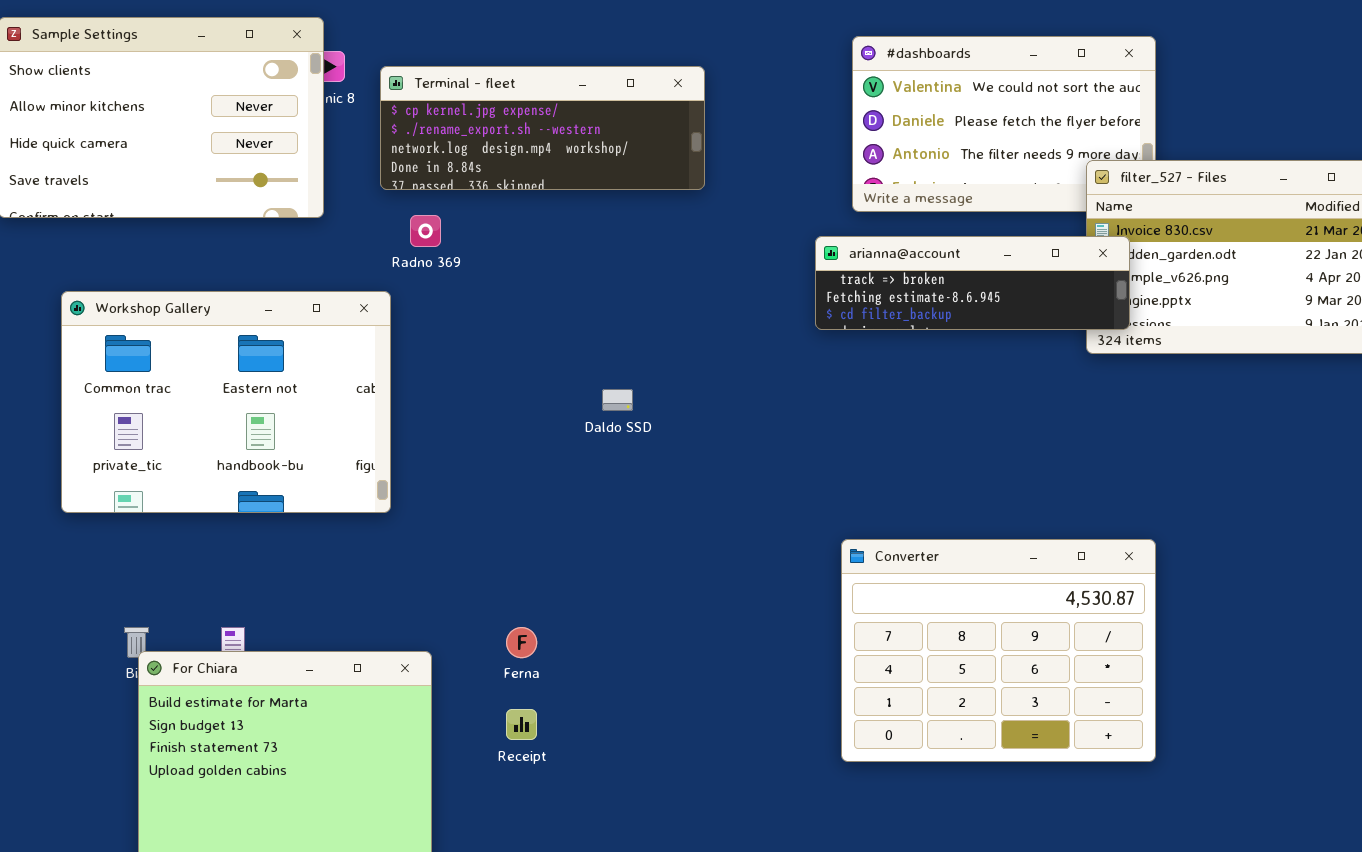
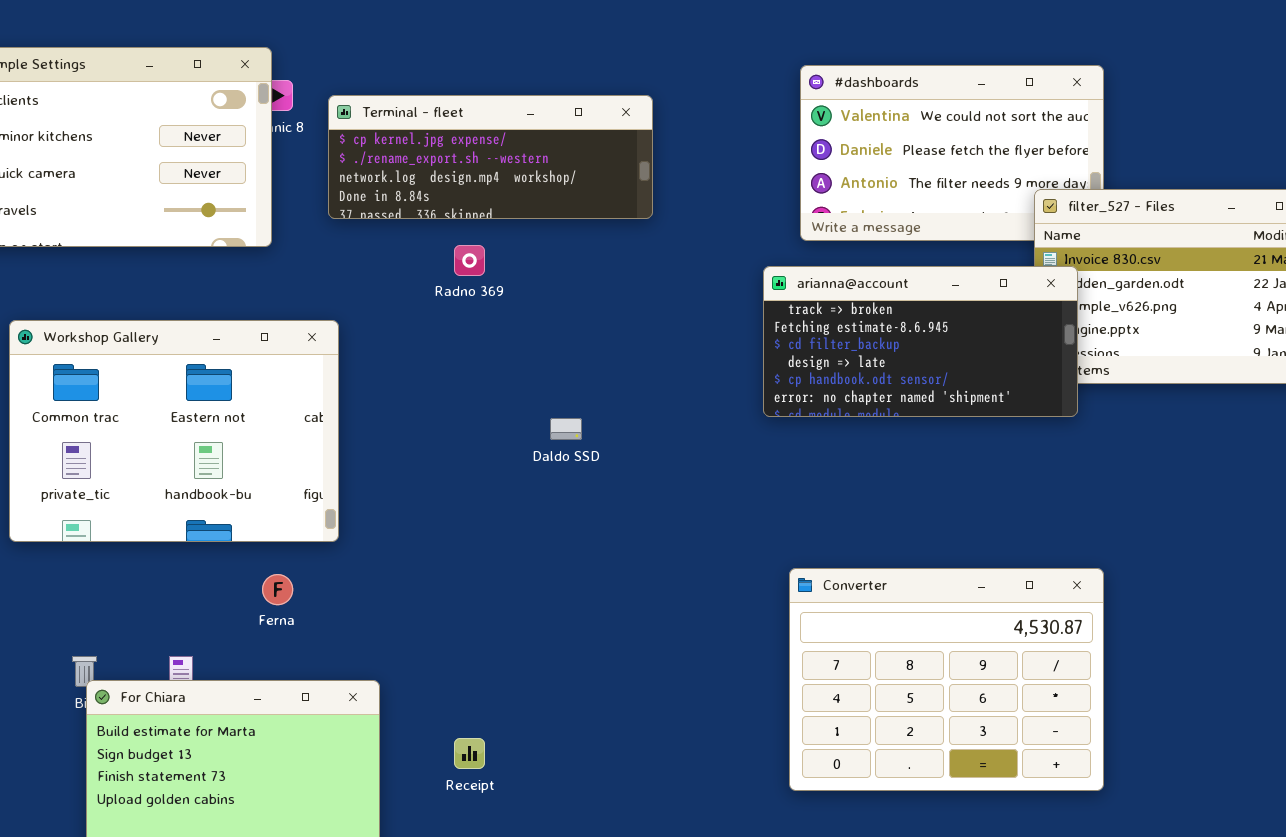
Radno 369: [410,215,441,247] -> [454,245,485,276], moved
arianna@account: [815,236,1130,330] -> [763,266,1078,417], resized
Ferna: [506,627,537,658] -> [262,574,293,605], moved

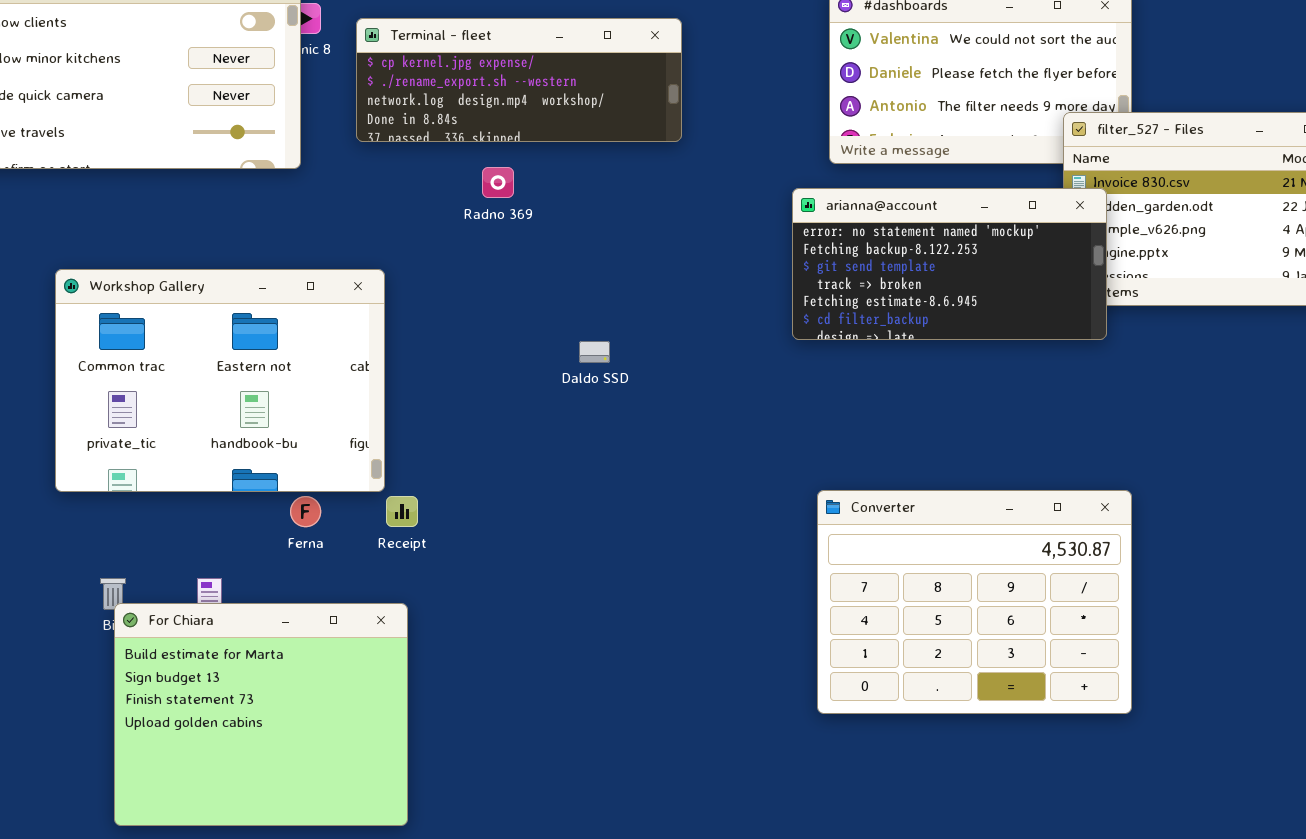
arianna@account: [763,266,1078,417] -> [792,188,1107,340], scrolled up 3 rows
Workshop Gallery: [9,320,339,542] -> [55,269,385,492], moved
Receipt: [454,738,485,769] -> [386,496,418,527], moved

